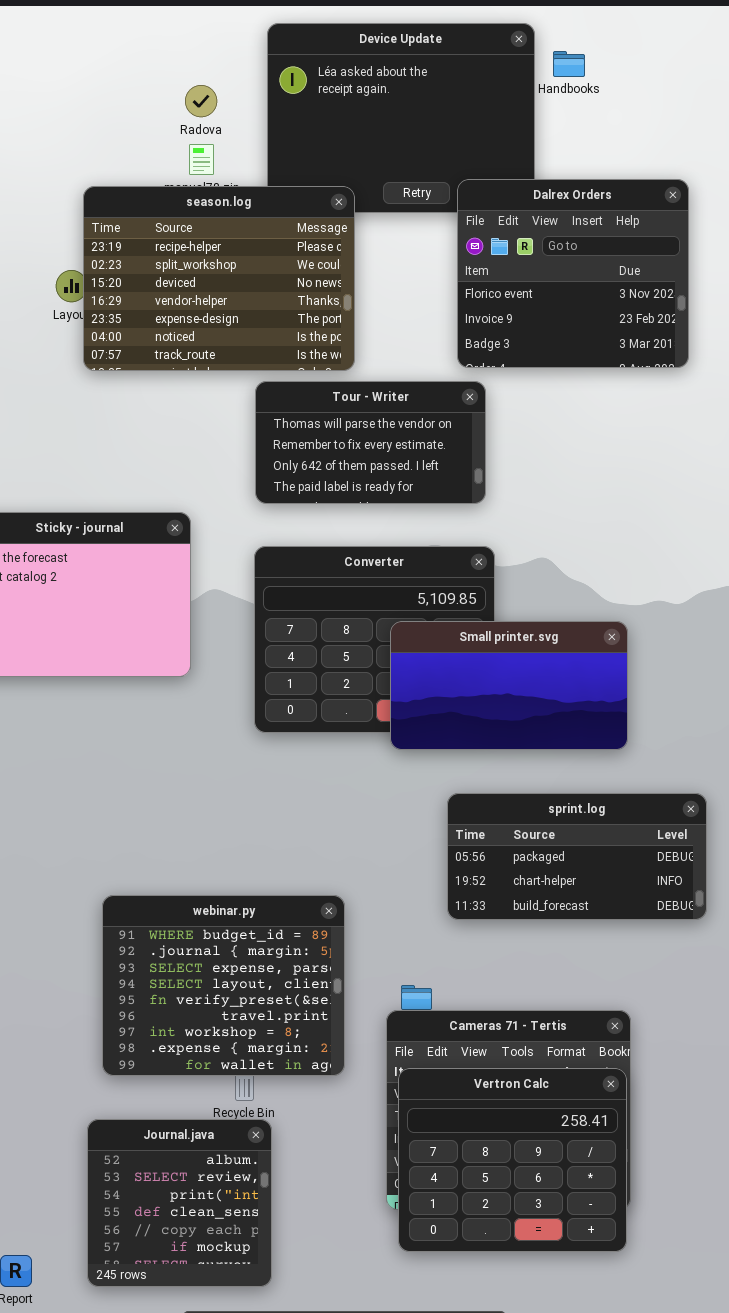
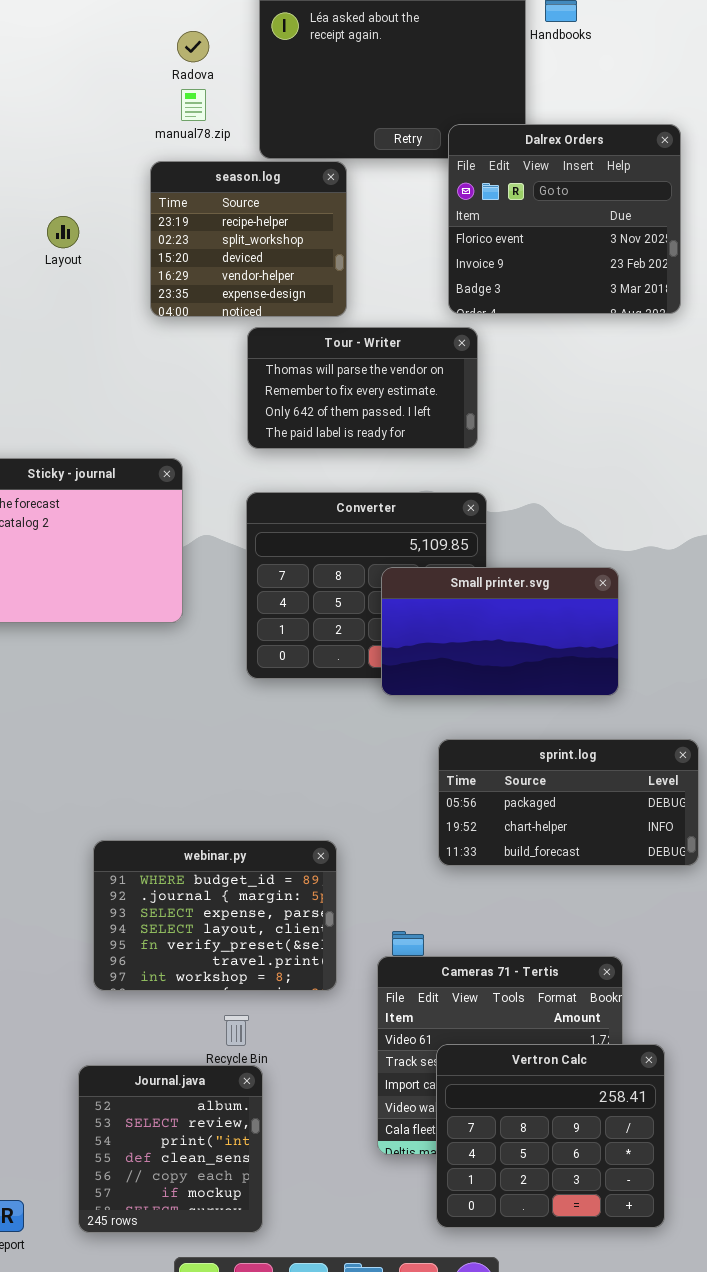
season.log: [83,186,355,371] -> [150,161,347,317], resized
webinar.py: [102,895,345,1076] -> [93,840,337,991], resized
Vertron Calc: [398,1068,627,1252] -> [436,1044,665,1228], moved

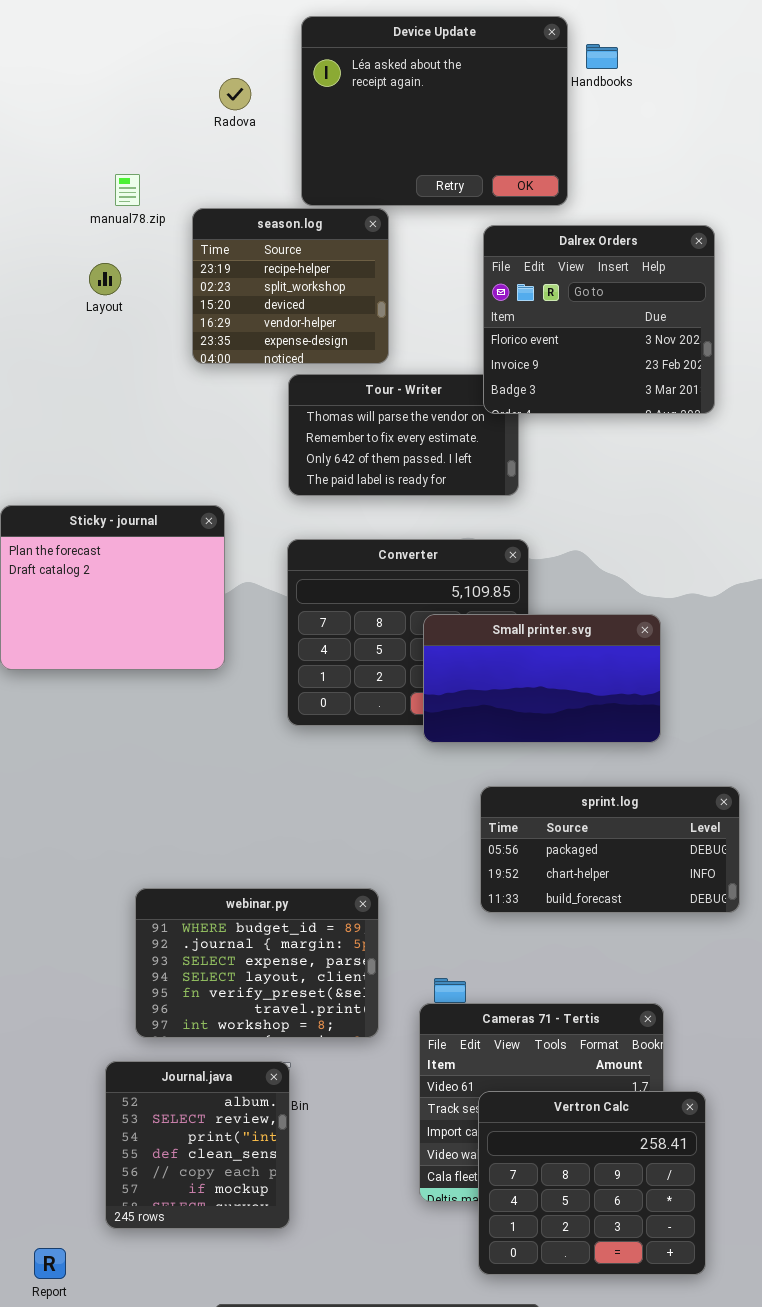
manual78.zip: [181,89,206,121] -> [115,174,140,206], moved
Dalrex Orders: [448,124,681,314] -> [483,225,715,414], moved
Journal.java: [78,1065,263,1233] -> [105,1061,290,1229], moved

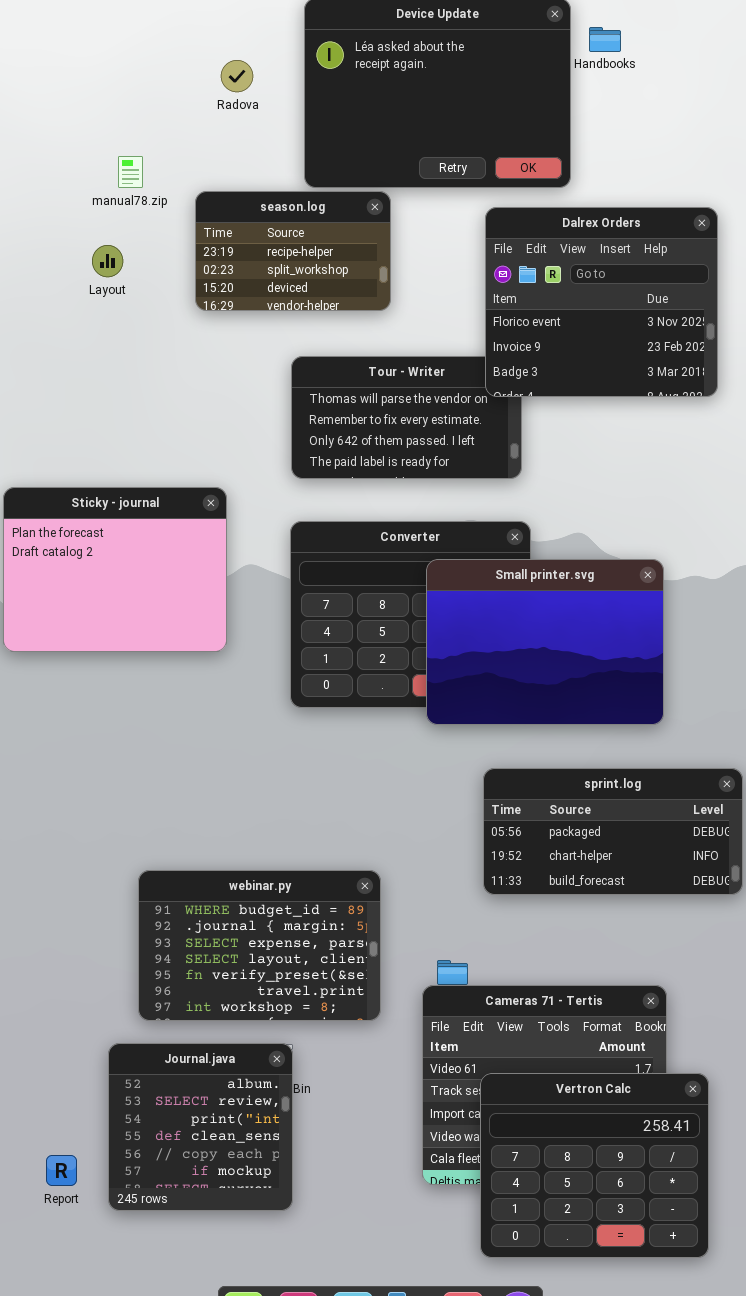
season.log: [192,208,389,364] -> [195,191,391,311], resized
Small printer.svg: [423,614,661,743] -> [426,559,664,725], resized
Report: [34,1248,66,1279] -> [46,1155,77,1186], moved

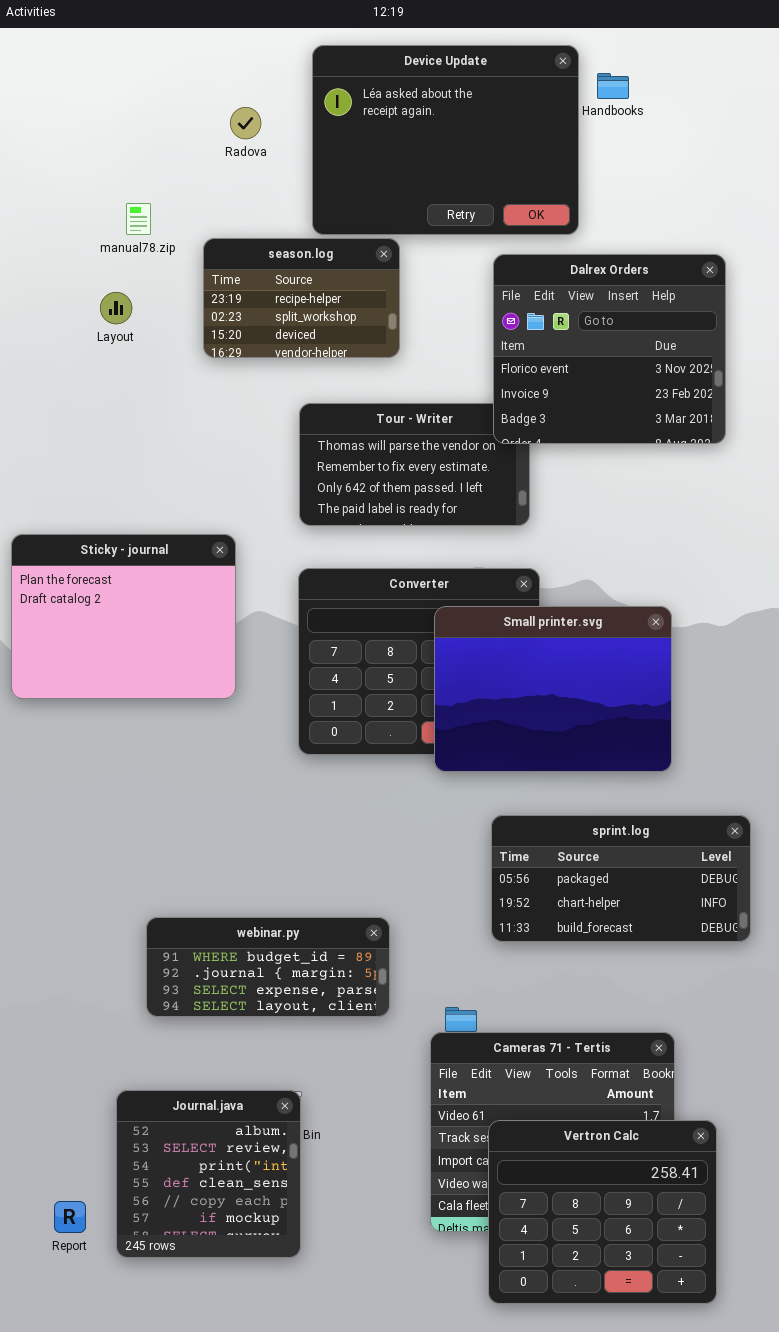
webinar.py: [138,870,381,1021] -> [146,917,390,1017], resized

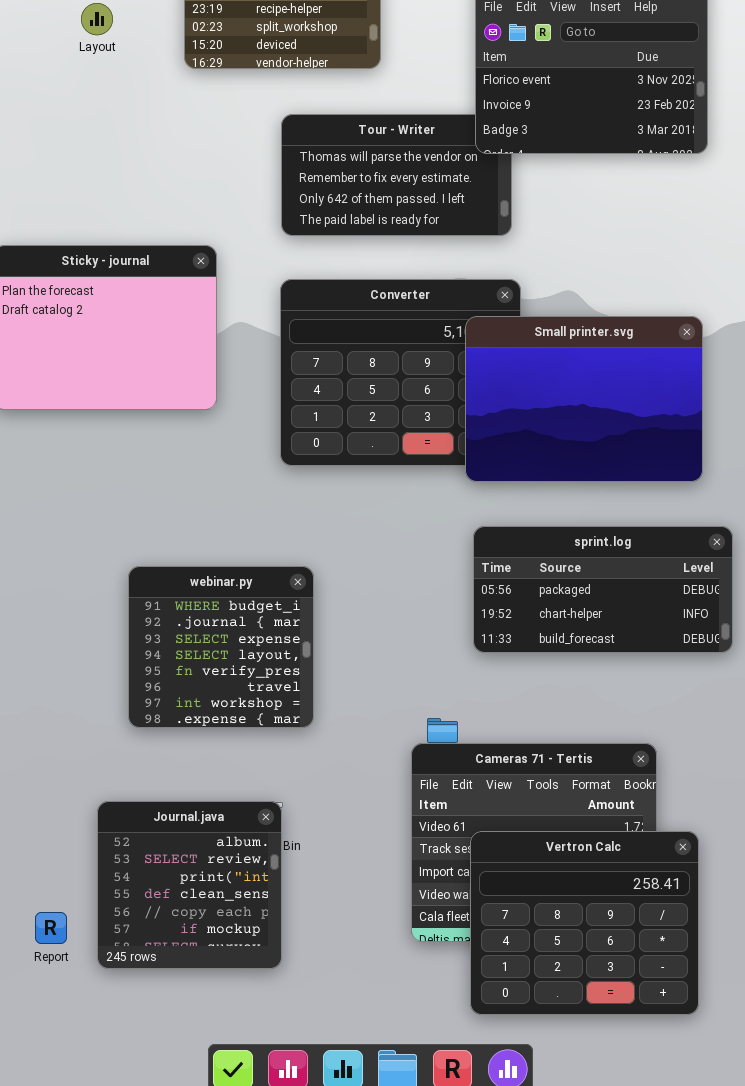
Small printer.svg: [434,606,672,772] -> [465,316,703,482], moved
webinar.py: [146,917,390,1017] -> [128,566,314,728], resized

